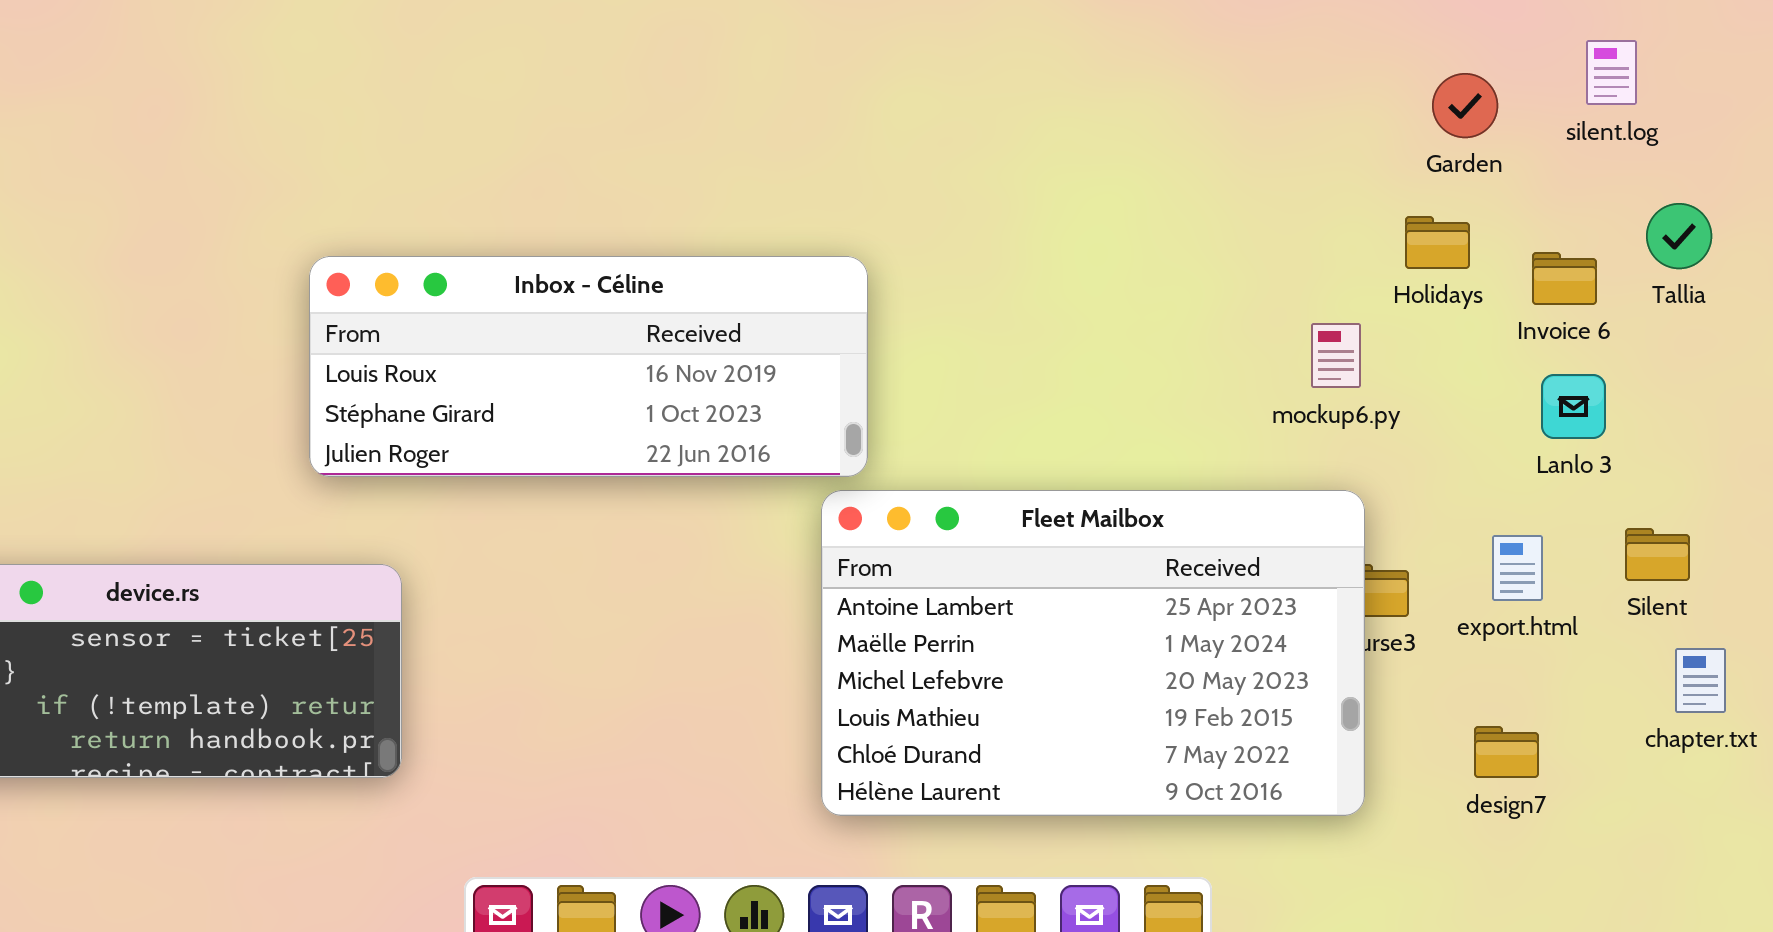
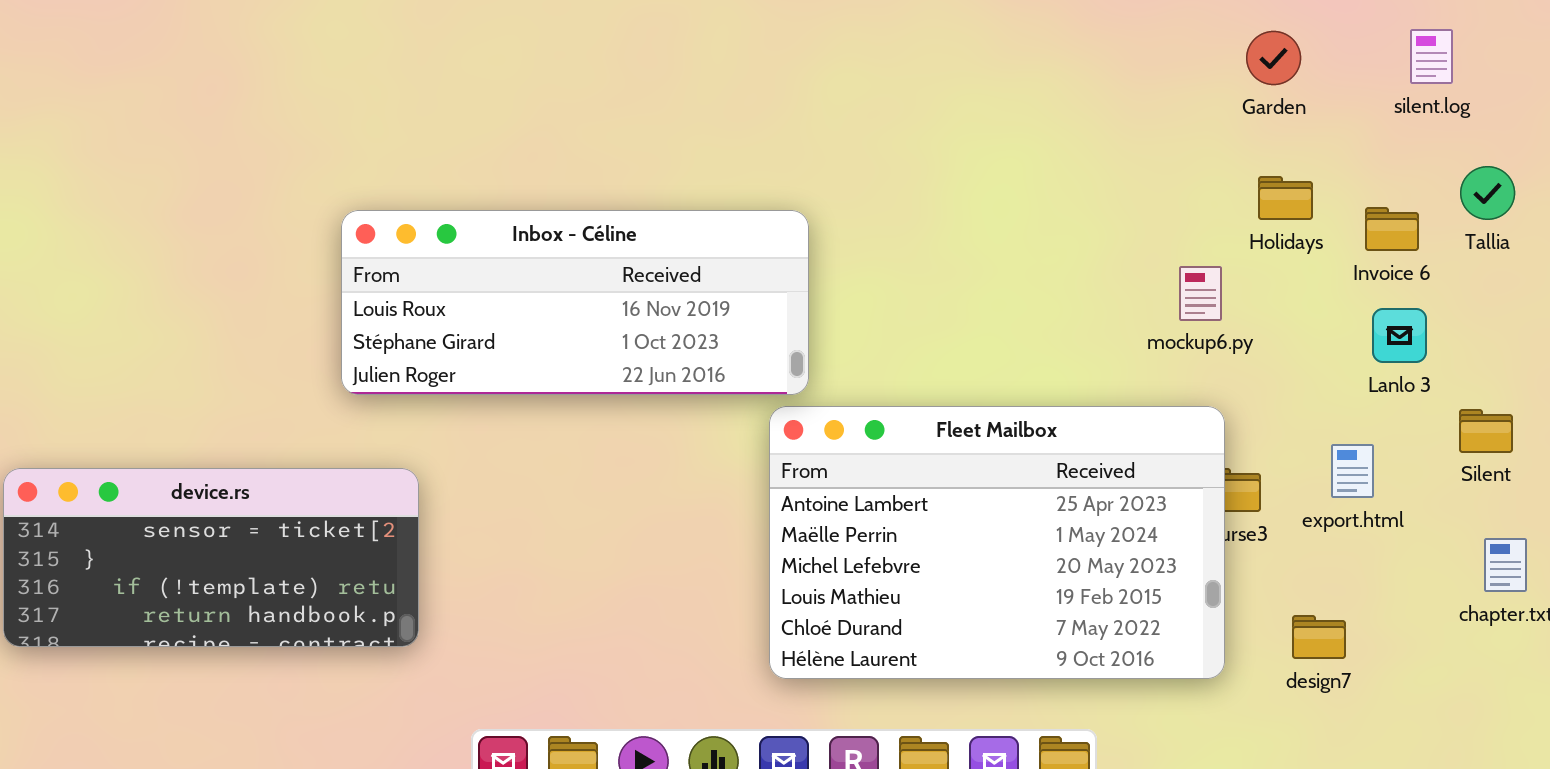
Garden: [1432,73,1498,138] -> [1246,31,1301,85], moved
Silent: [1625,528,1690,581] -> [1459,409,1513,453], moved
design7: [1474,726,1539,778] -> [1292,615,1346,659], moved

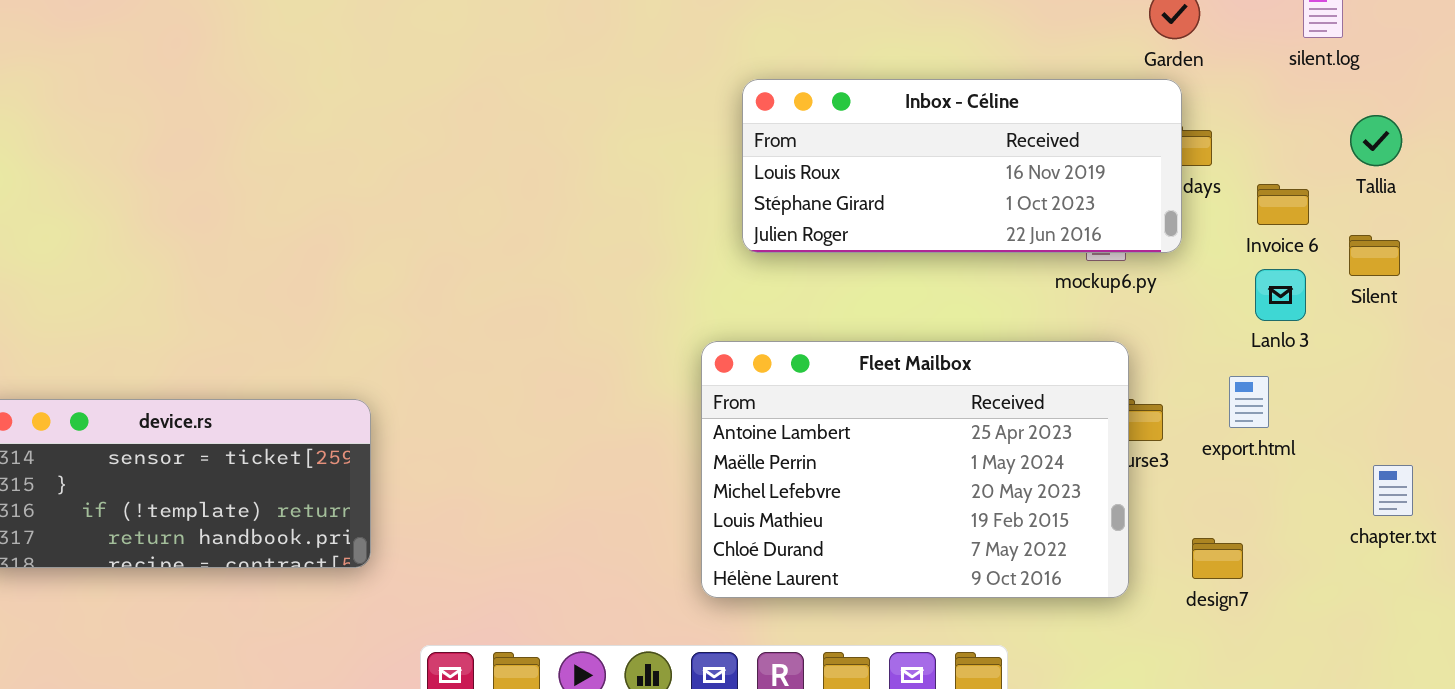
Invoice 6: [1365,207,1419,251] -> [1257,184,1309,225], moved
Inbox - Céline: [341,210,809,395] -> [742,79,1182,253], moved
Lanlo 3: [1372,308,1427,363] -> [1255,269,1306,321], moved
Silent: [1459,409,1513,453] -> [1349,235,1400,276], moved

